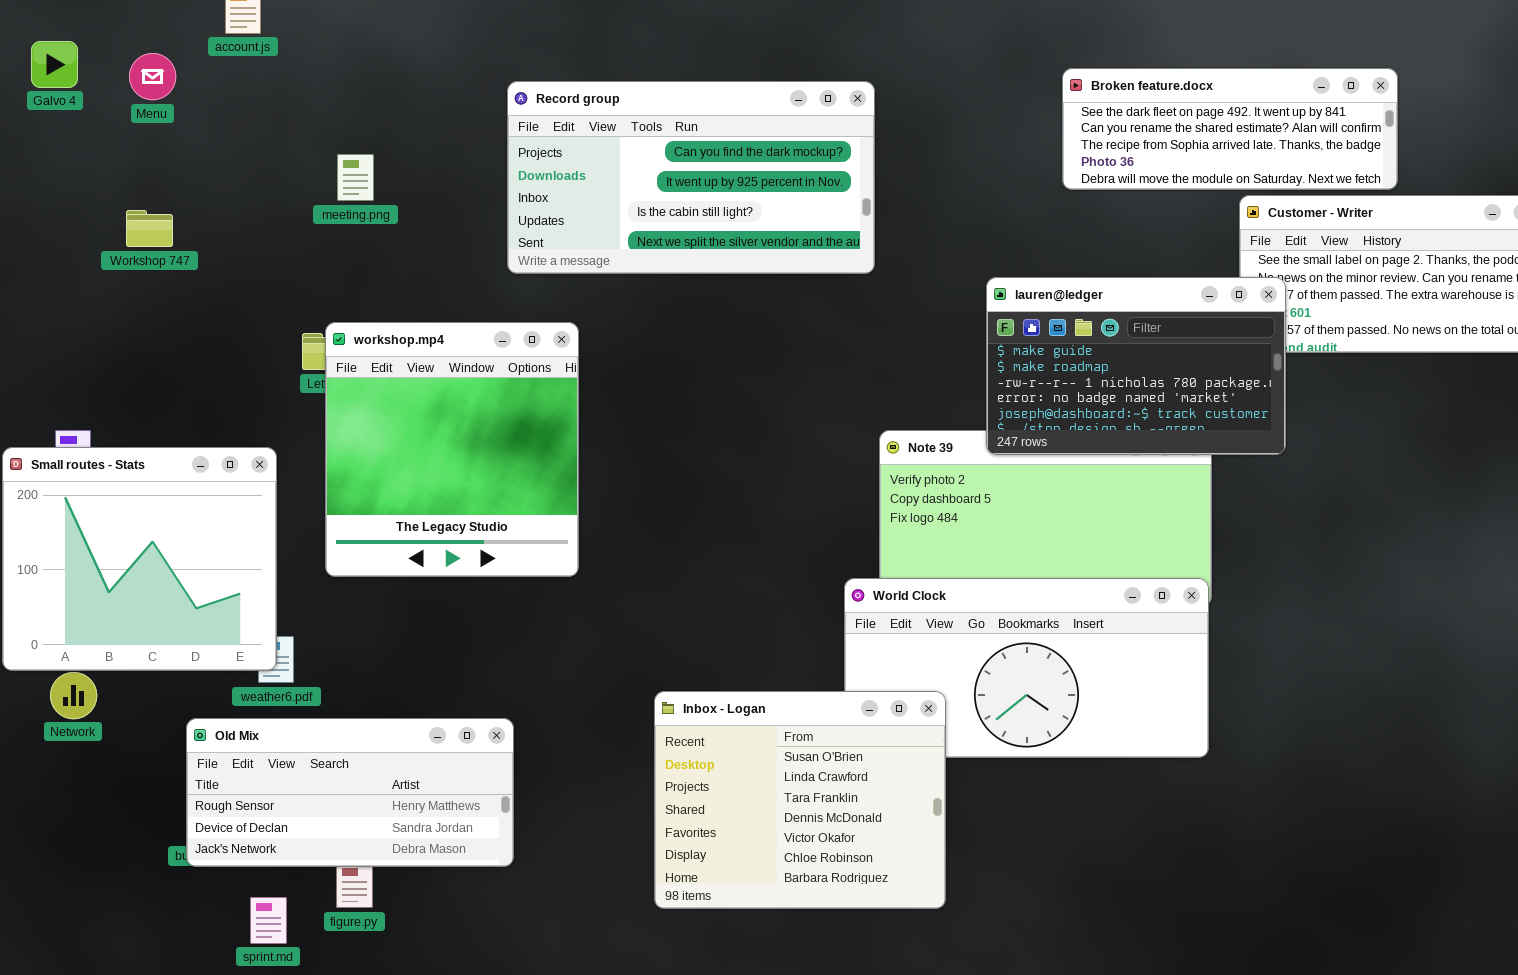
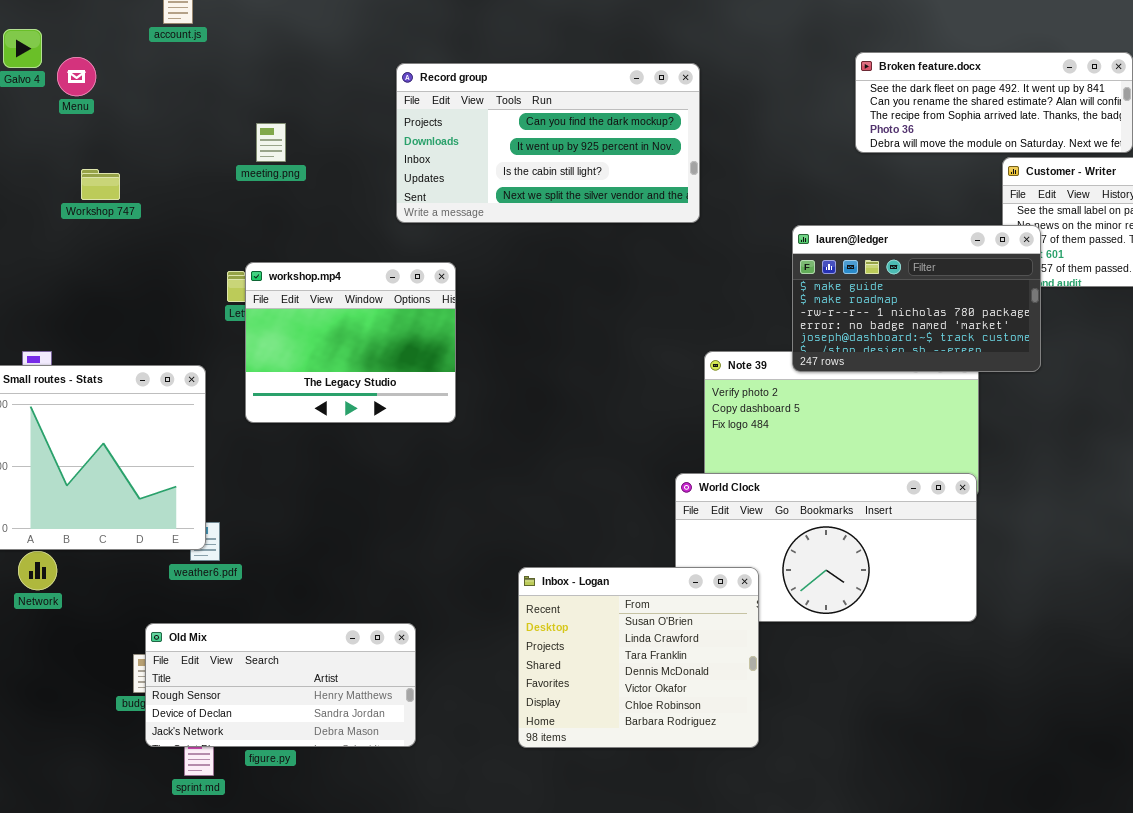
Menu: [129,53,176,100] -> [57,57,96,96], moved
workshop.mp4: [325,322,579,577] -> [245,262,456,423], resized
Old Mix: [186,718,514,867] -> [145,623,416,747], moved

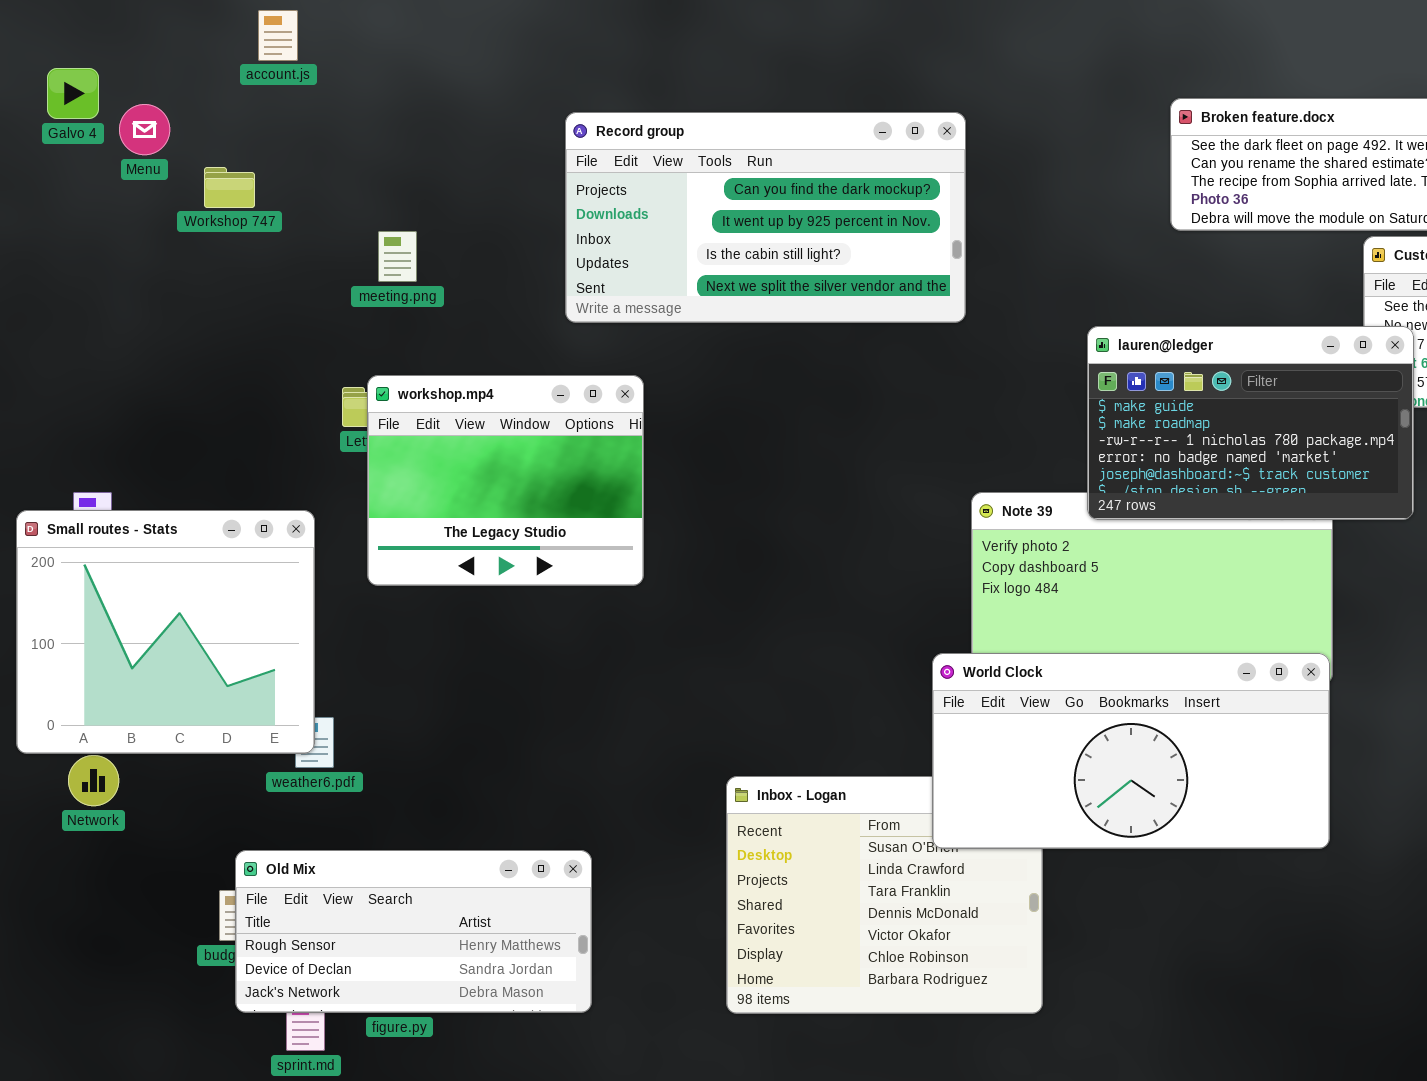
meeting.png: [256,123,286,162] -> [378,231,417,282], moved
Workshop 747: [81,169,120,200] -> [204,167,255,208], moved
World Clock: [675,473,977,622] -> [932,653,1330,849], raised

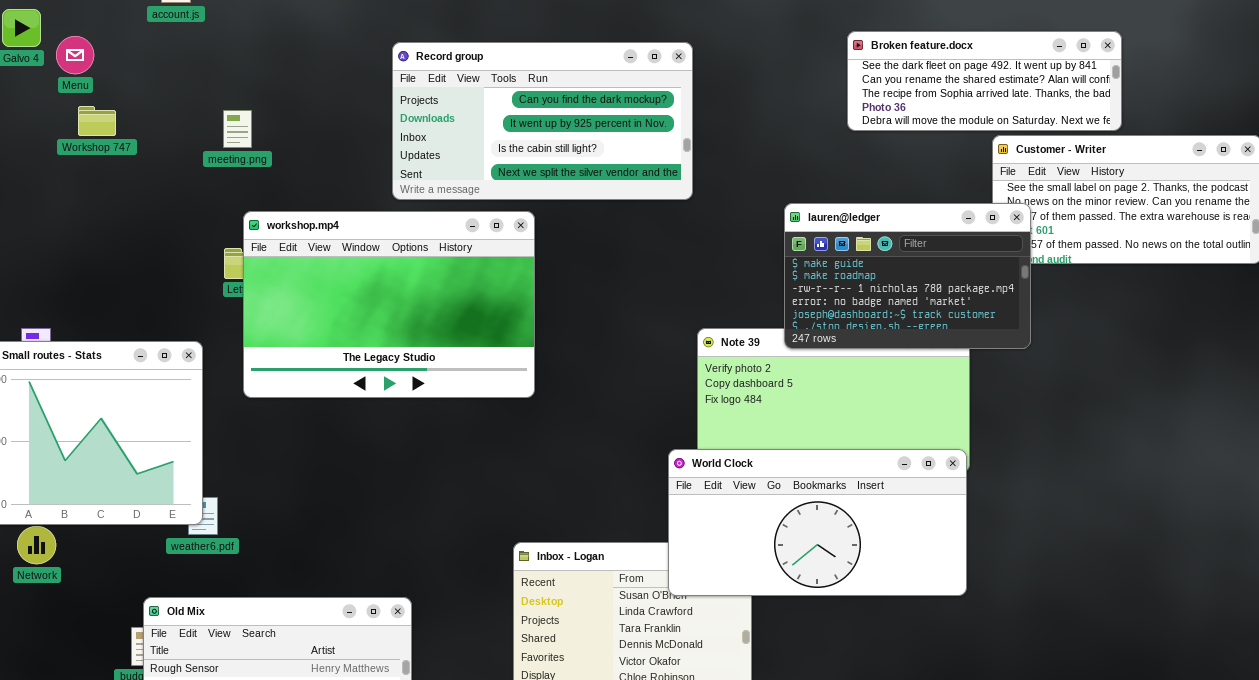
Workshop 747: [204,167,255,208] -> [78,106,116,136], moved
meeting.png: [378,231,417,282] -> [223,110,252,148], moved
workshop.mp4: [367,375,644,586] -> [243,211,535,398], resized

